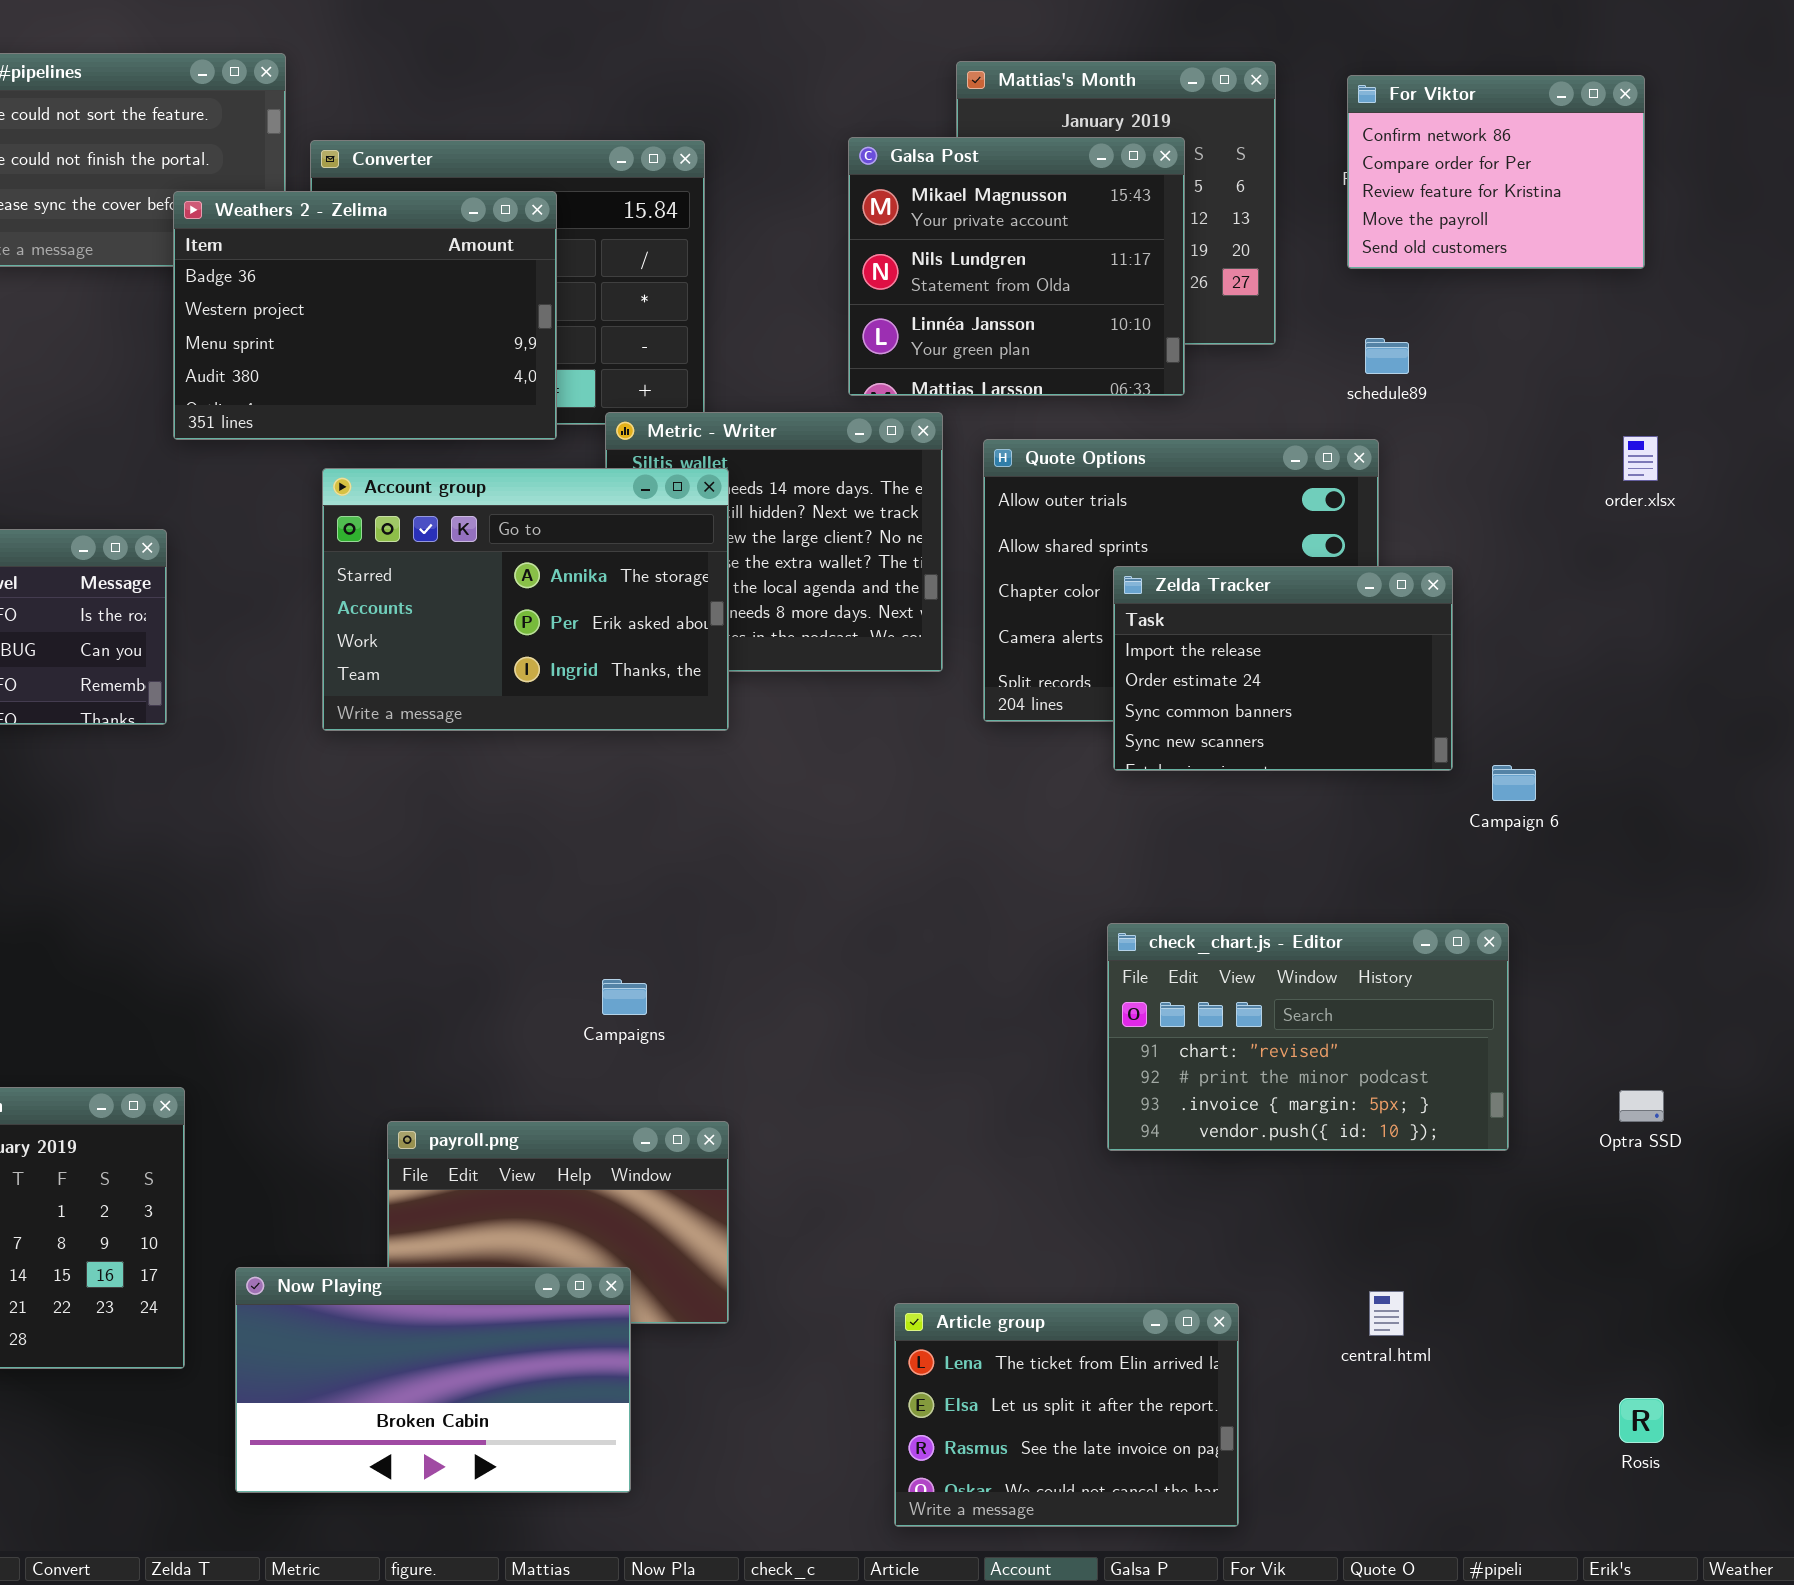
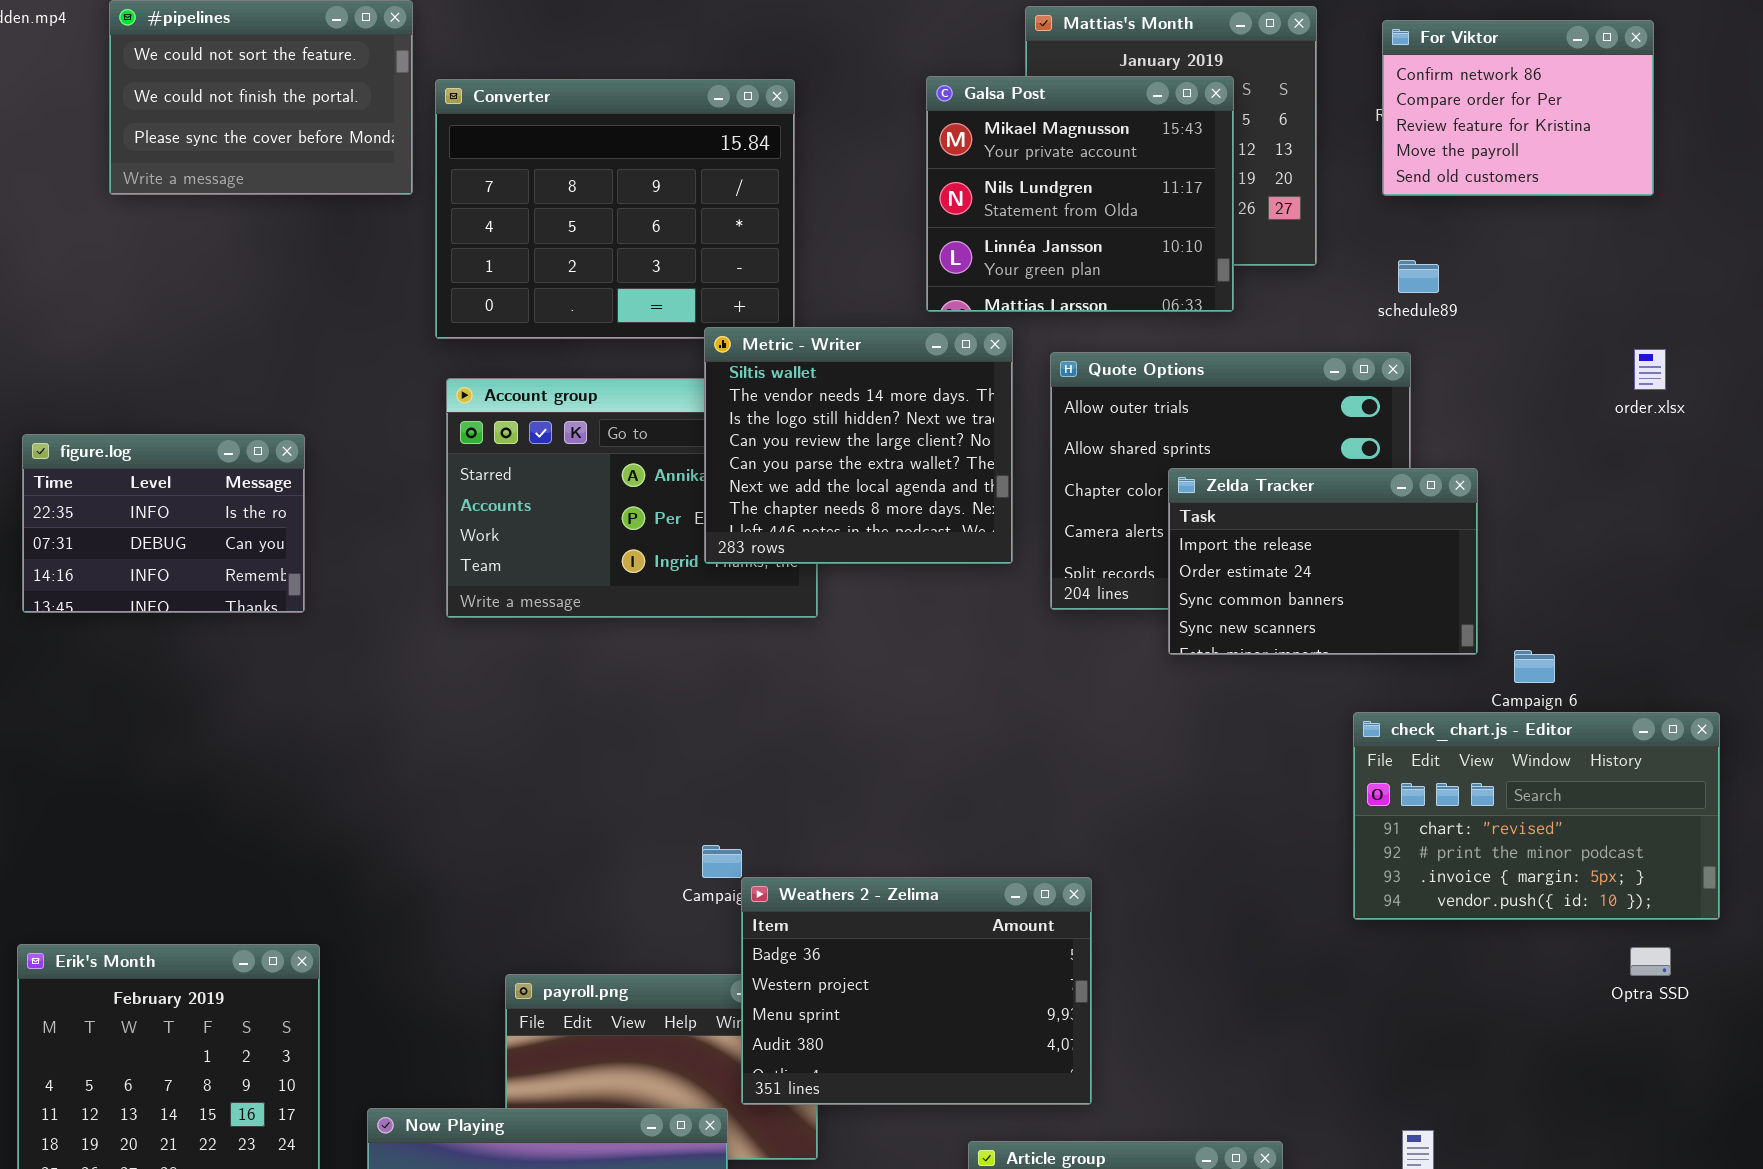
Weathers 2 - Zelima: [173,191,557,440] -> [741,877,1092,1105], moved
Metric - Writer: [605,412,943,672] -> [704,327,1013,564], raised
check_chart.js - Editor: [1107,923,1509,1151] -> [1353,712,1720,920], moved

